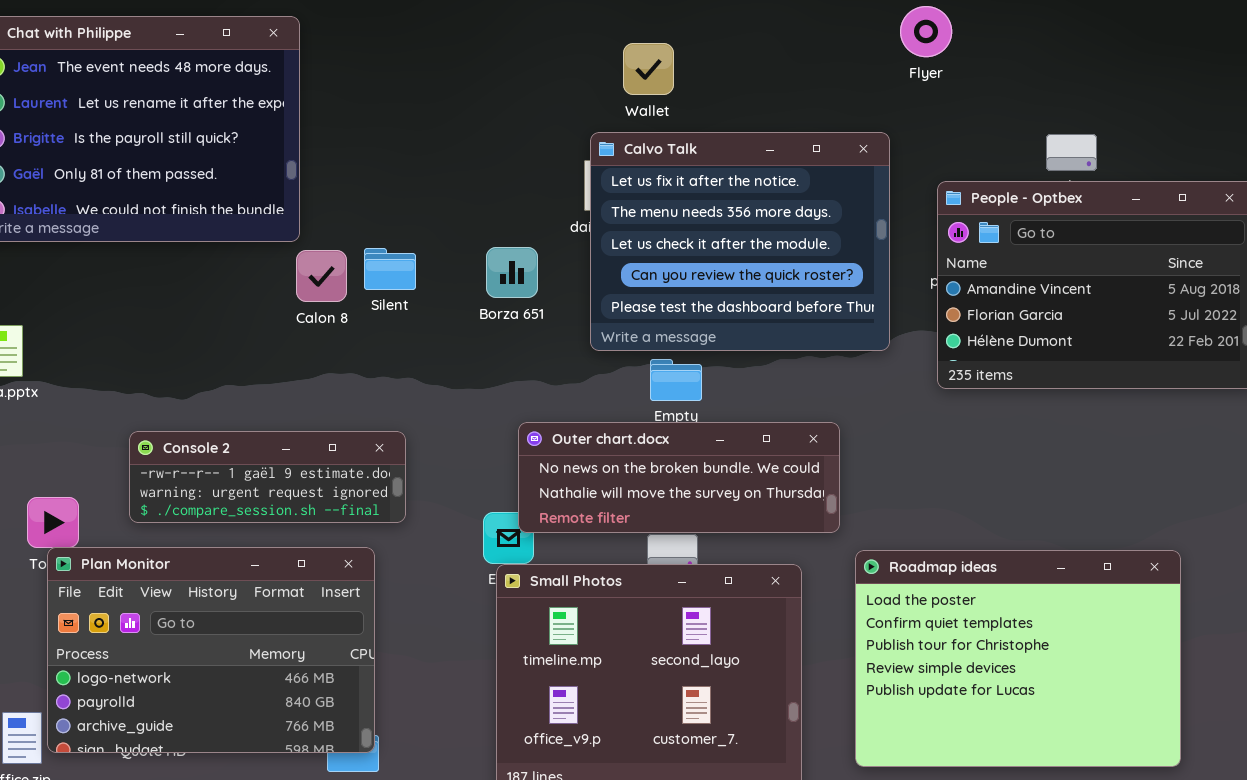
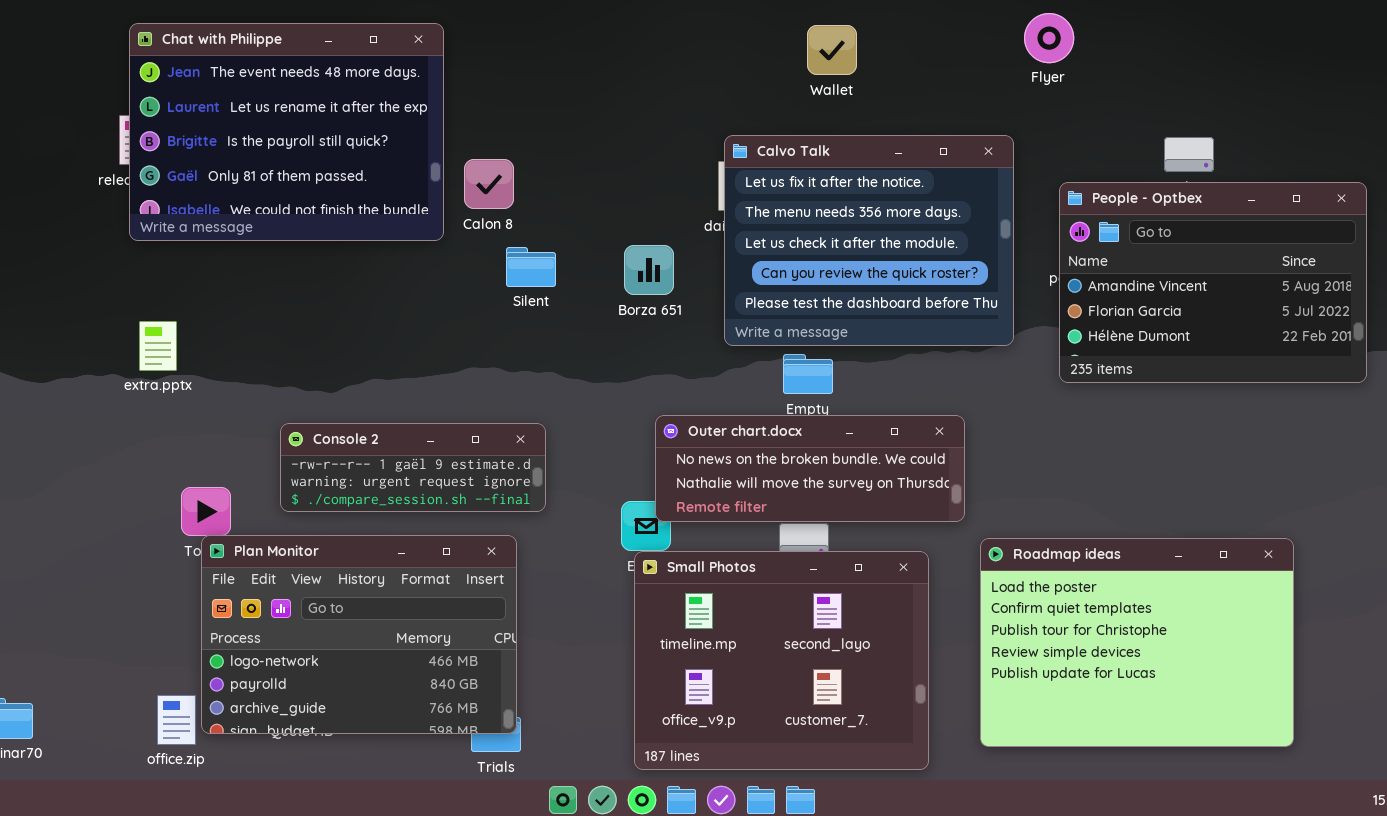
Wallet: [623,43,674,95] -> [807,25,857,75], moved
Calon 8: [296,250,347,302] -> [464,159,514,209], moved

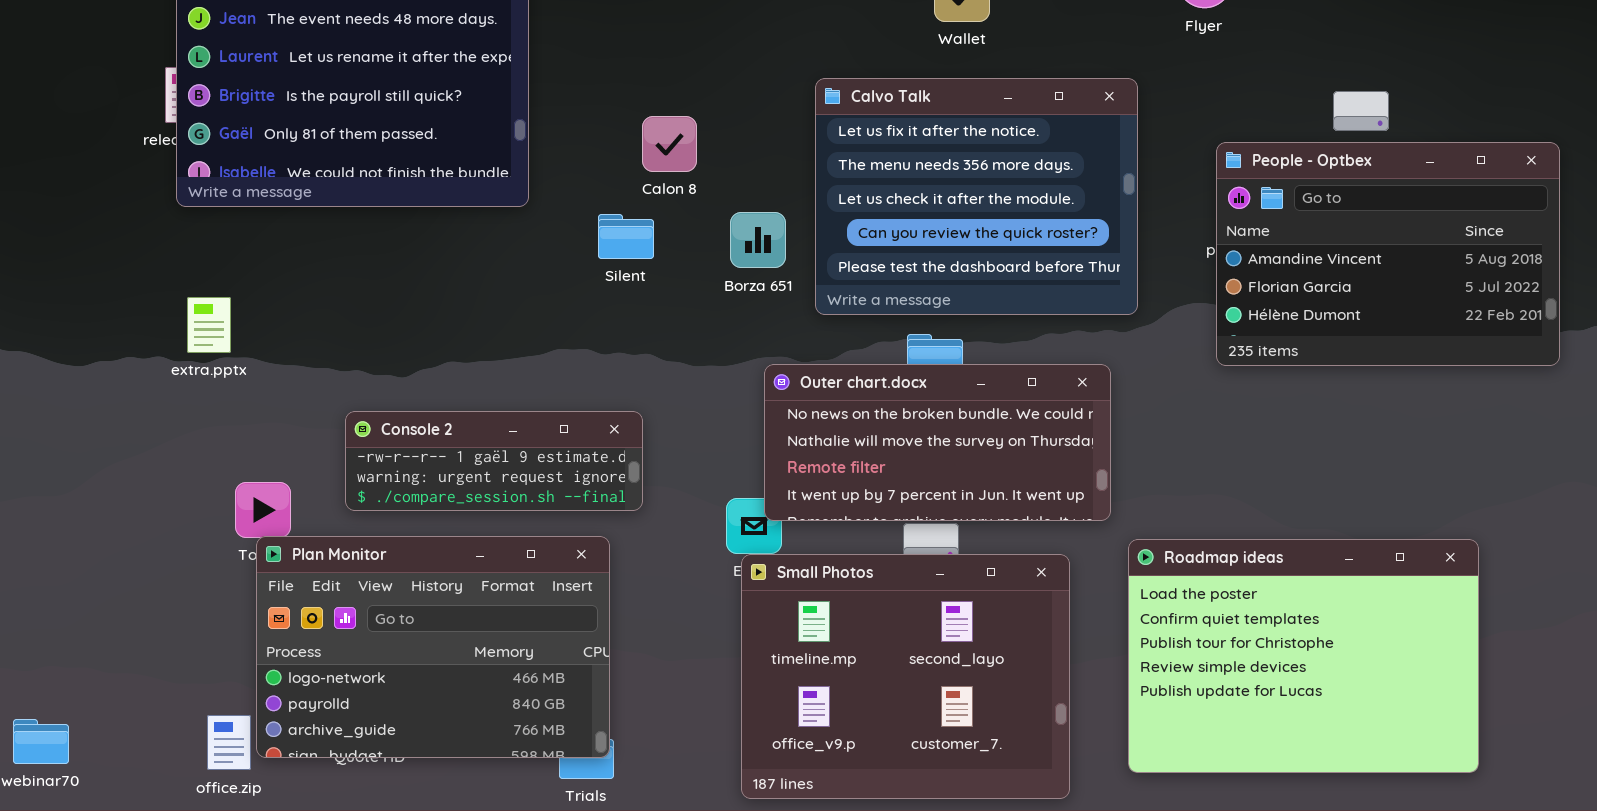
Calvo Talk: [724,135,1014,346] -> [815,78,1138,315], moved
Calon 8: [464,159,514,209] -> [642,116,697,172], moved
Outer chart.docx: [655,415,965,522] -> [764,364,1111,521], resized

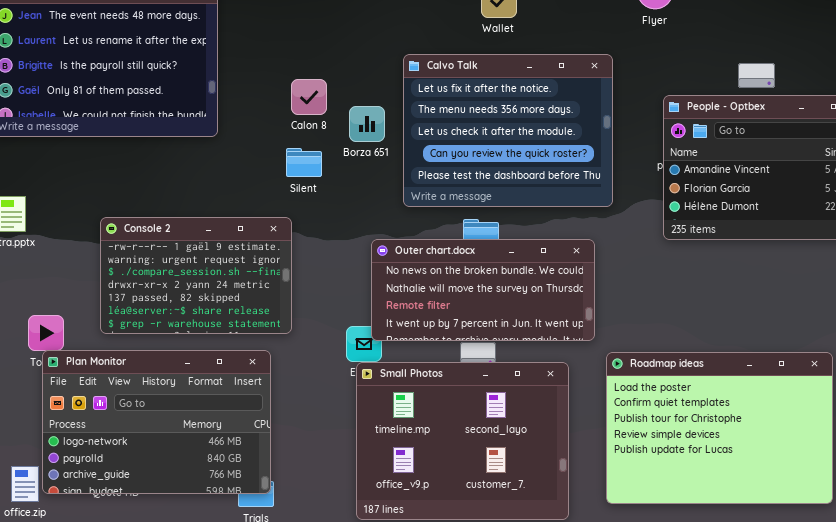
Borza 651: [730,212,786,268] -> [349,106,385,142], moved
Silent: [598,214,654,259] -> [286,148,322,177], moved
Console 2: [345,411,643,511] -> [100,217,292,334], resized

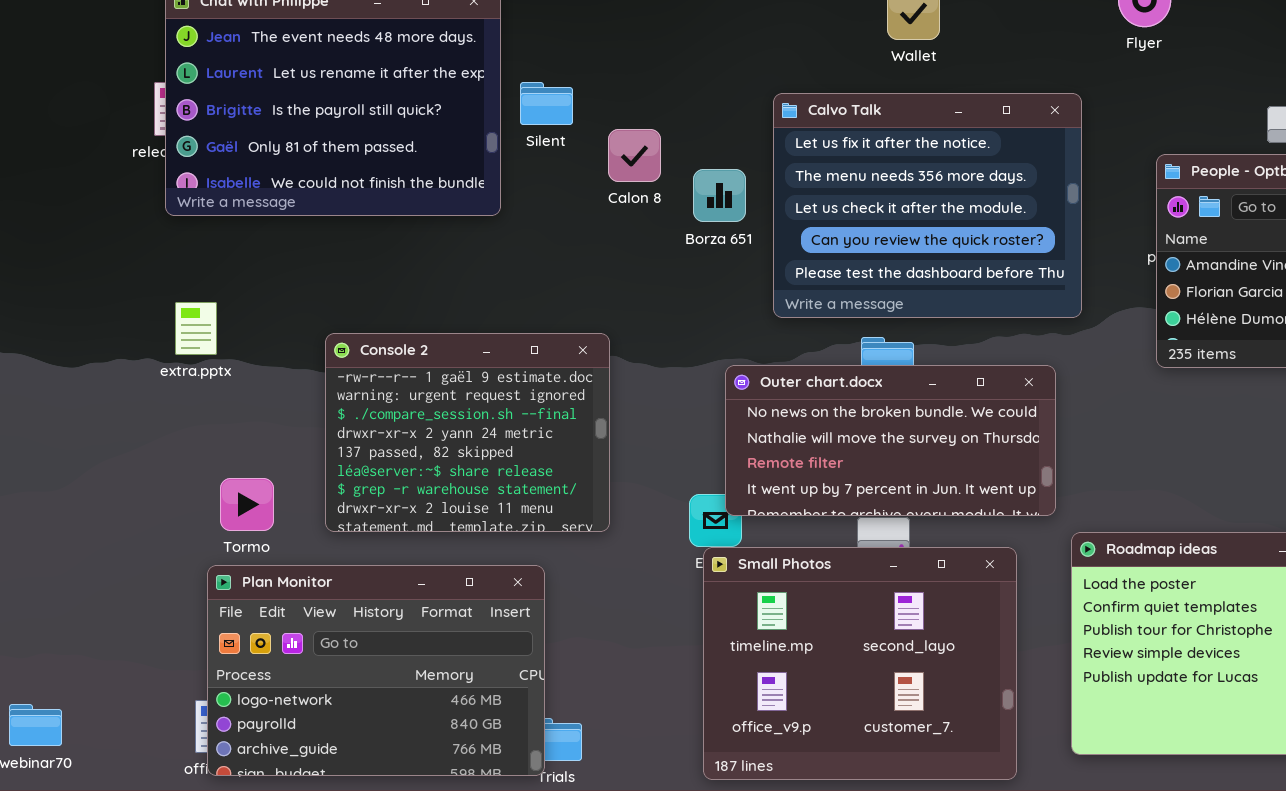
Silent: [286,148,322,177] -> [520,82,573,125], moved
Console 2: [100,217,292,334] -> [325,333,610,532], resized
Plan Monitor: [42,350,271,494] -> [207,565,545,776], moved

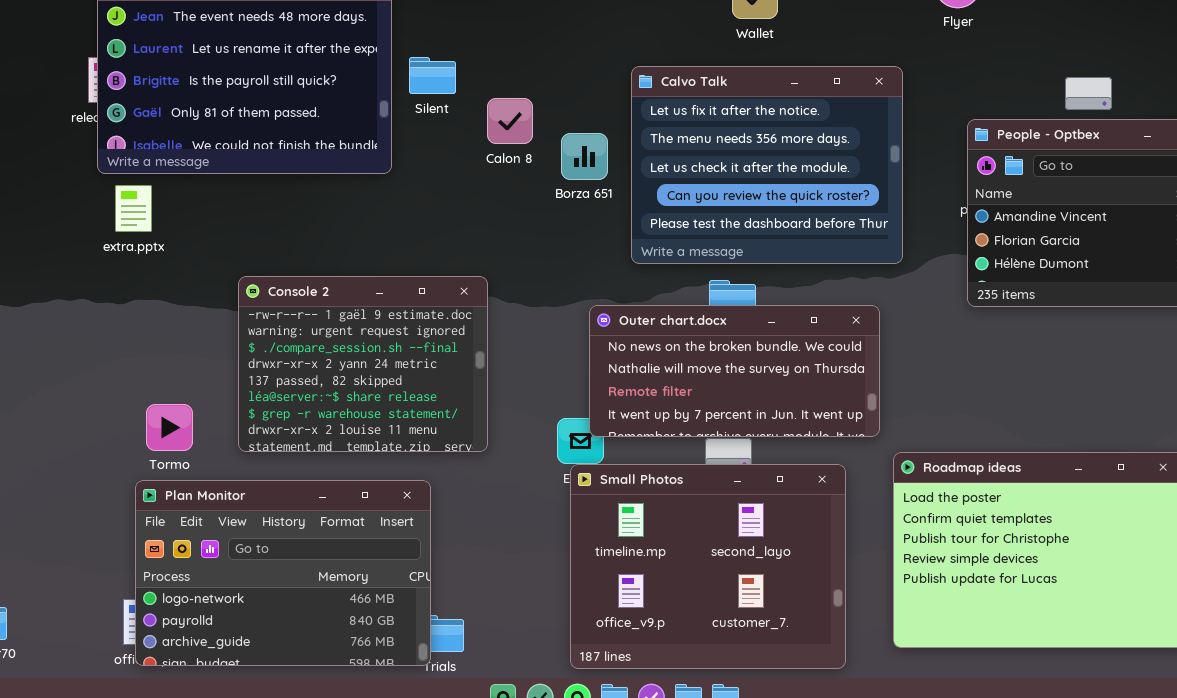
extra.pptx: [175,302,217,355] -> [115,185,152,232], moved

